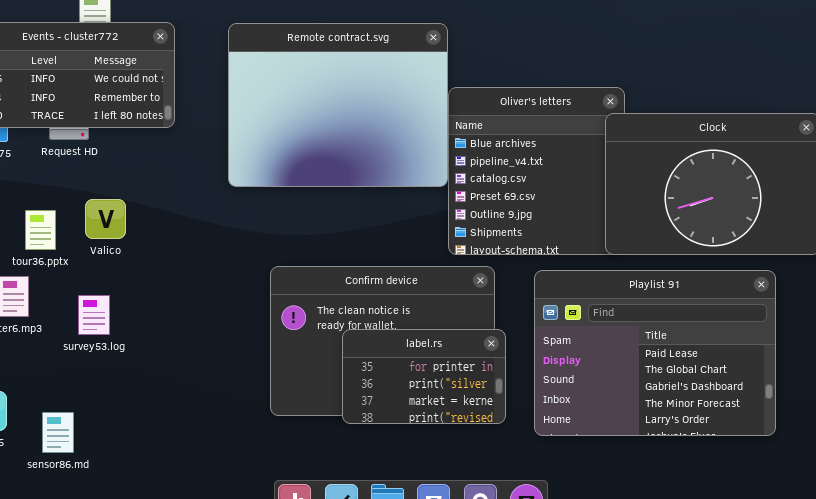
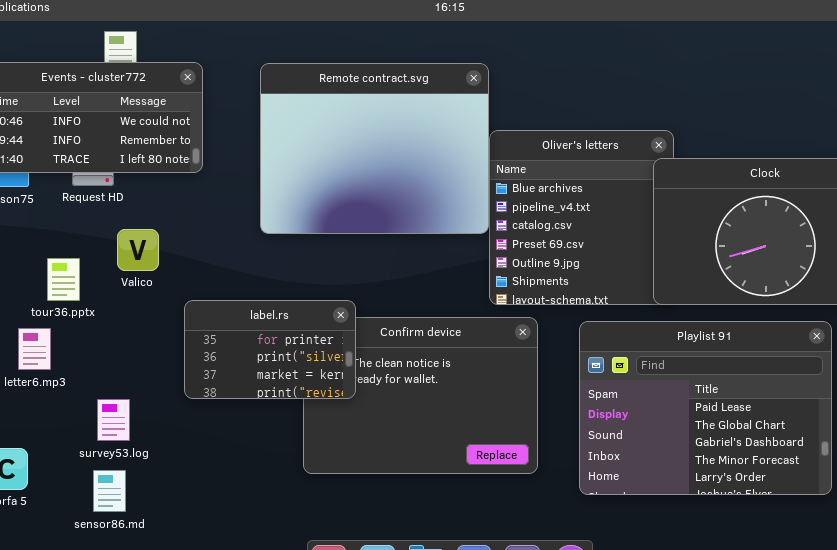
Valico: [85,199,126,239] -> [117,229,159,271], moved
survey53.log: [78,295,110,335] -> [97,399,130,441], moved
label.rs: [342,329,506,424] -> [184,300,356,399], moved
sensor86.md: [42,412,74,453] -> [93,470,126,512], moved

